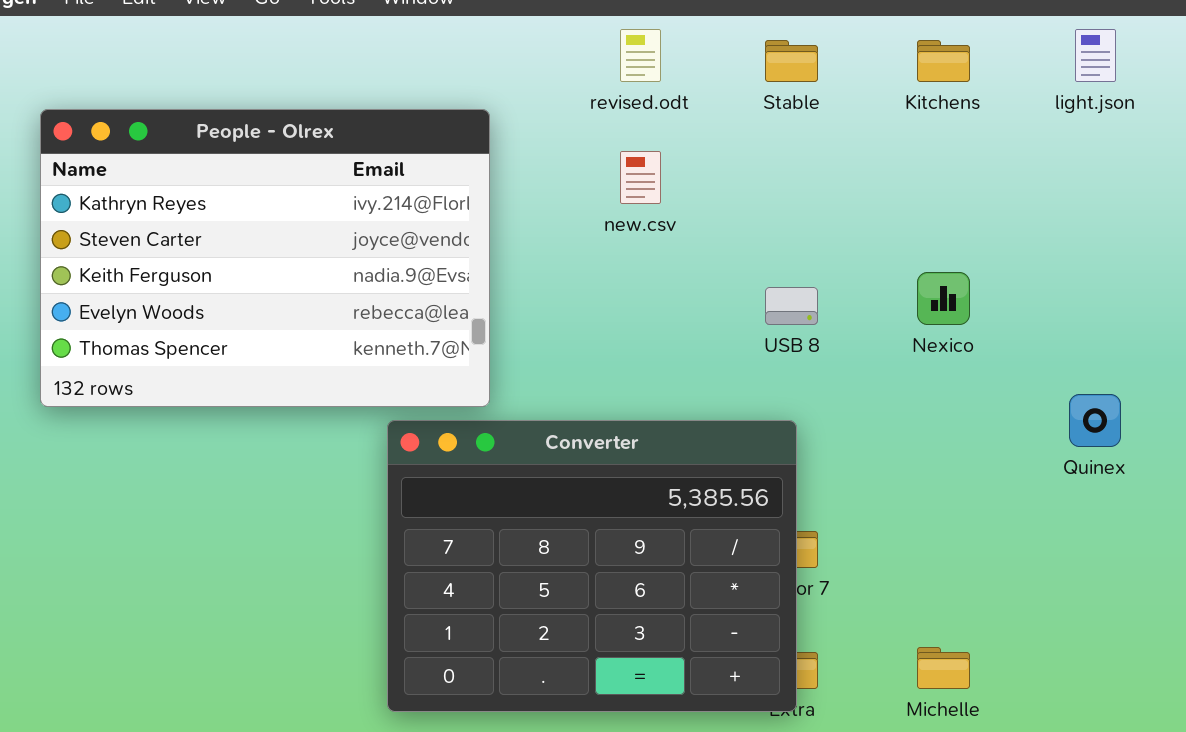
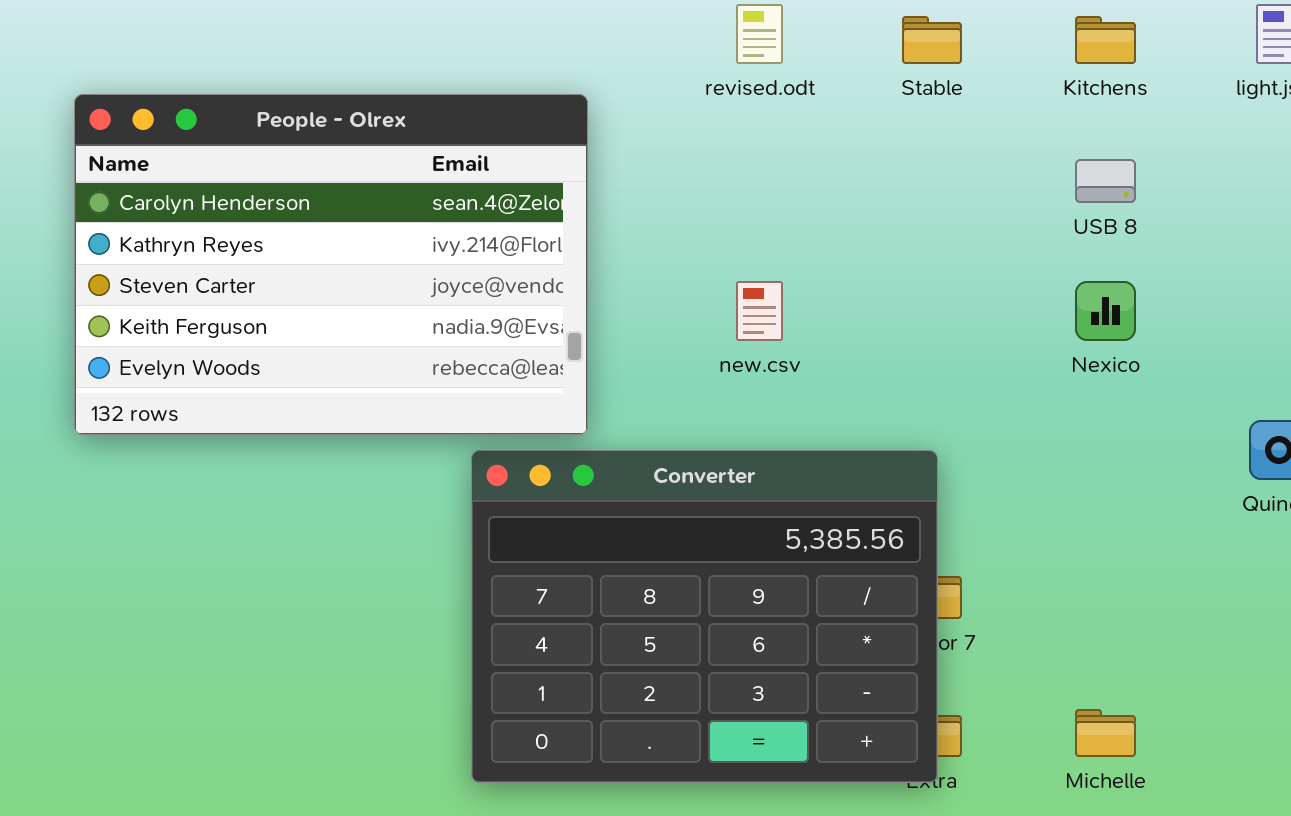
People - Olrex: [40,109,490,407] -> [74,94,588,435], scrolled up 1 row
new.csv: [620,151,661,204] -> [736,281,783,341], moved
USB 8: [765,287,818,325] -> [1075,159,1136,203], moved

